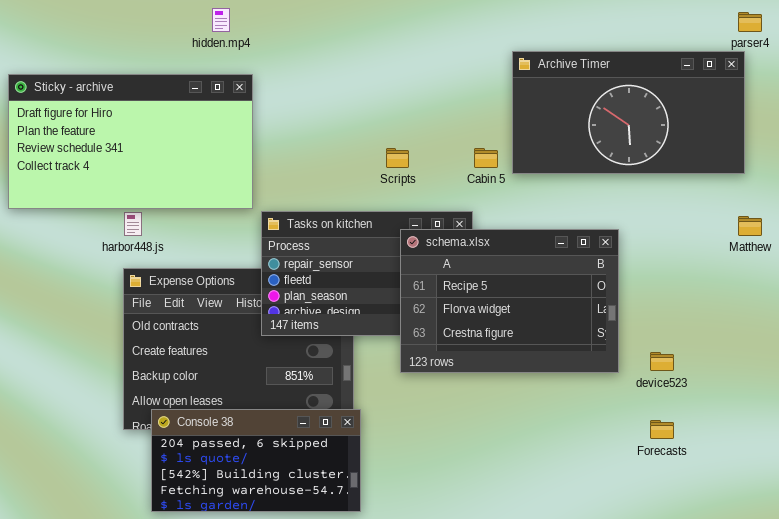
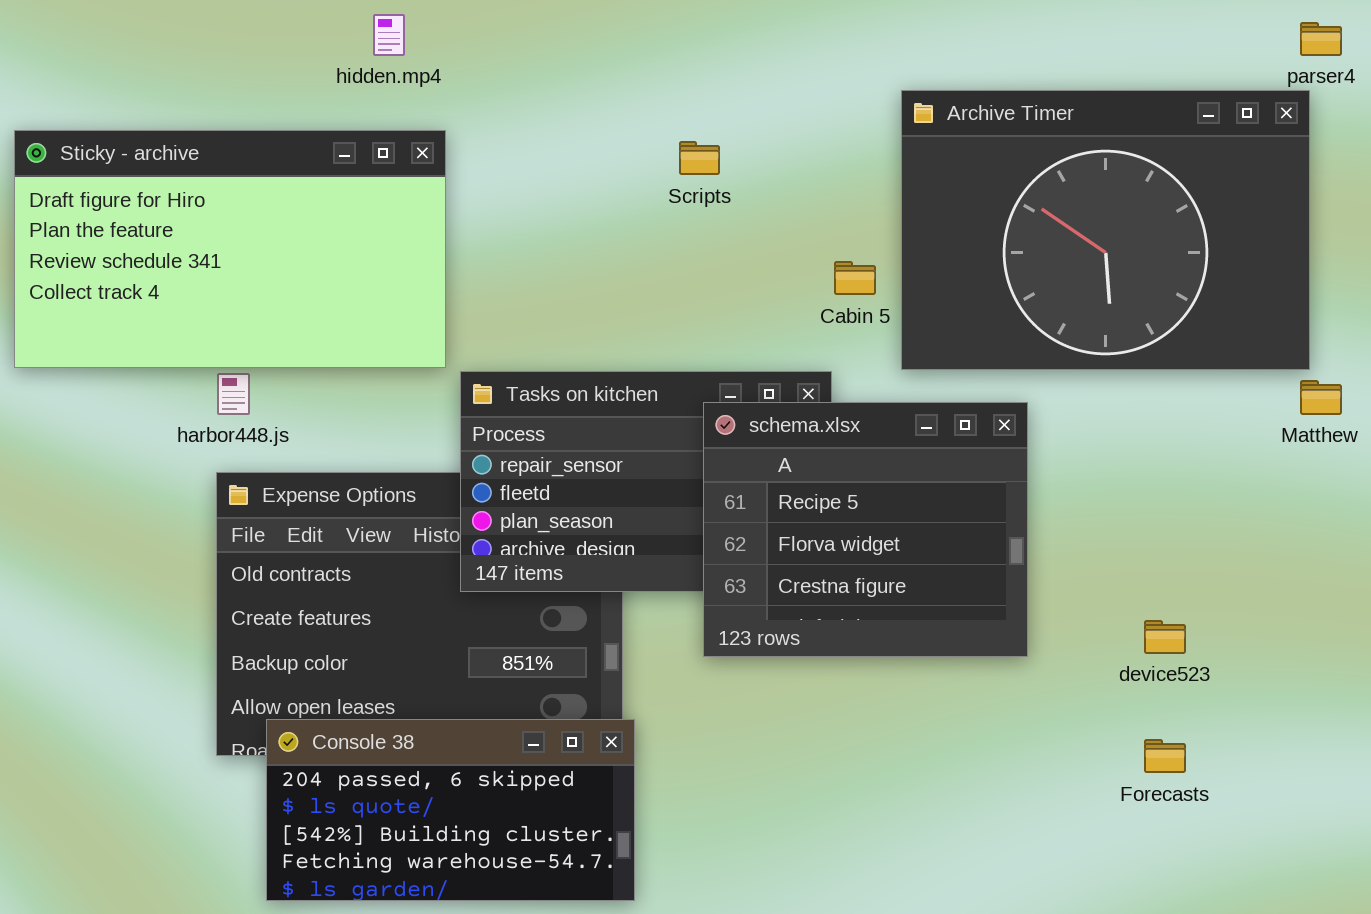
Archive Timer: [512,51,745,174] -> [901,90,1310,370], resized
Scripts: [386,148,409,168] -> [679,141,720,175], moved
schema.xlsx: [400,229,619,373] -> [703,402,1028,657], resized

